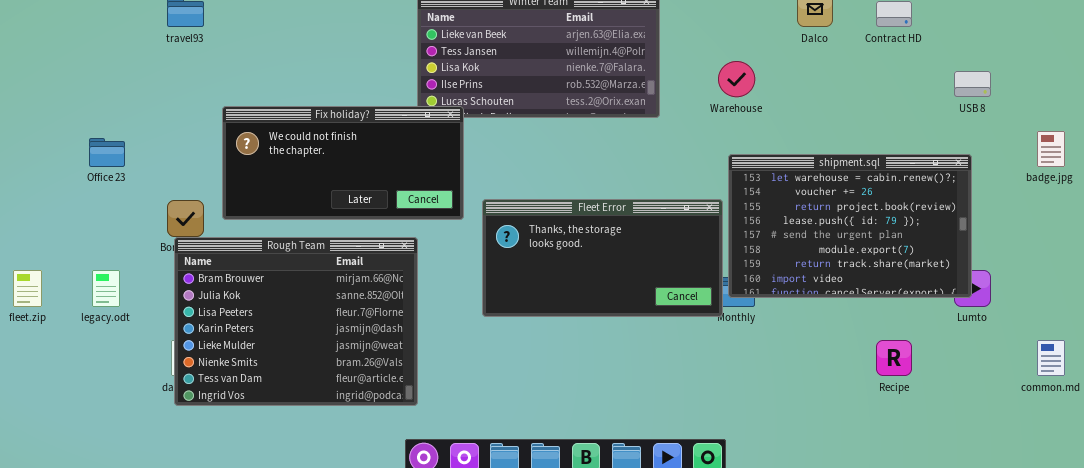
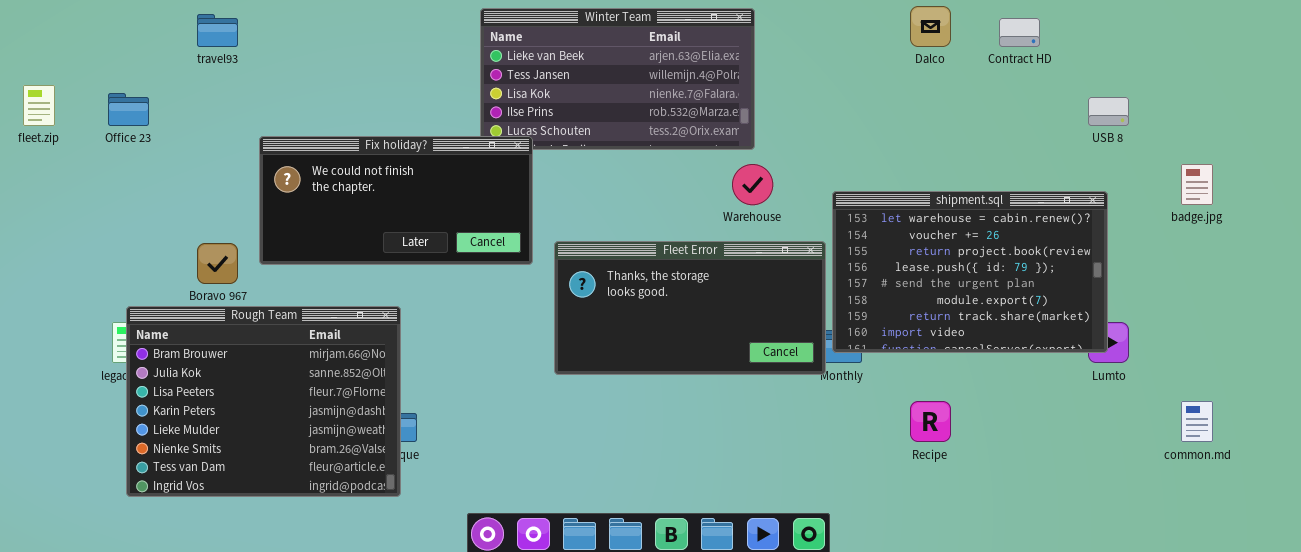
Warehouse: [718,61,755,97] -> [732,164,773,205], moved
Office 23: [89,138,125,167] -> [108,93,149,126], moved
Rough Team: [174,237,418,406] -> [126,306,401,497], moved
fleet.zip: [13,270,42,307] -> [23,85,55,126], moved
Recipe: [876,340,912,376] -> [910,401,951,442], moved

